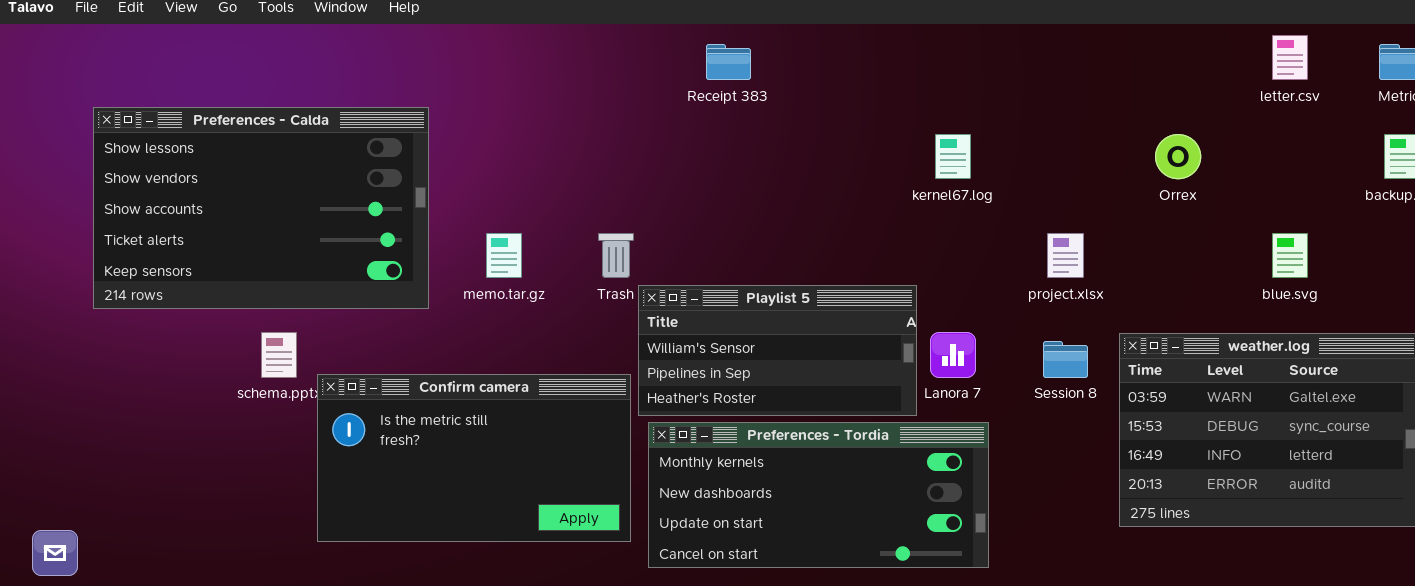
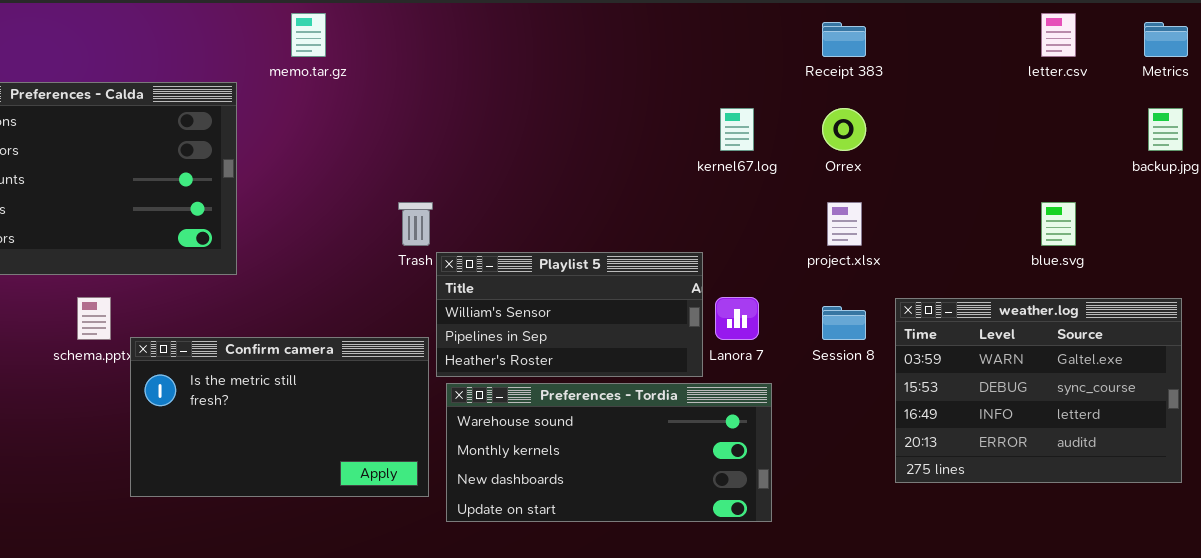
Receipt 383: [706,44,751,80] -> [822,22,866,57], moved
Orrex: [1155,134,1201,179] -> [822,108,866,151], moved
memo.tar.gz: [486,233,522,278] -> [291,13,326,57], moved
Preferences - Tordia: [648,422,989,568] -> [446,383,772,522], scrolled up 1 row

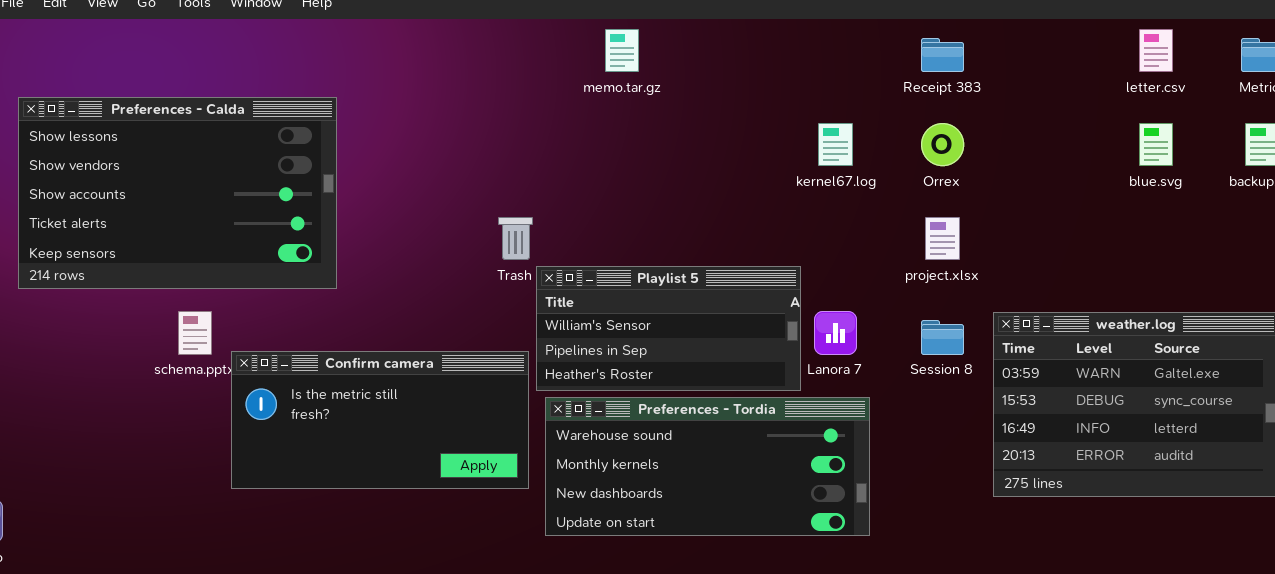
memo.tar.gz: [291,13,326,57] -> [605,29,639,72], moved
blue.svg: [1041,202,1076,246] -> [1139,123,1173,166], moved
Confirm camera: [130,337,429,497] -> [231,351,529,489], resized

